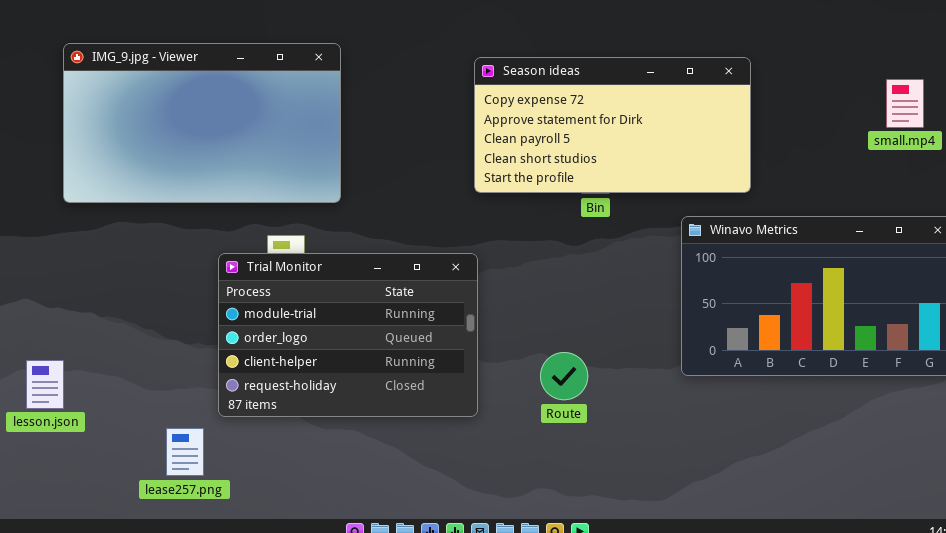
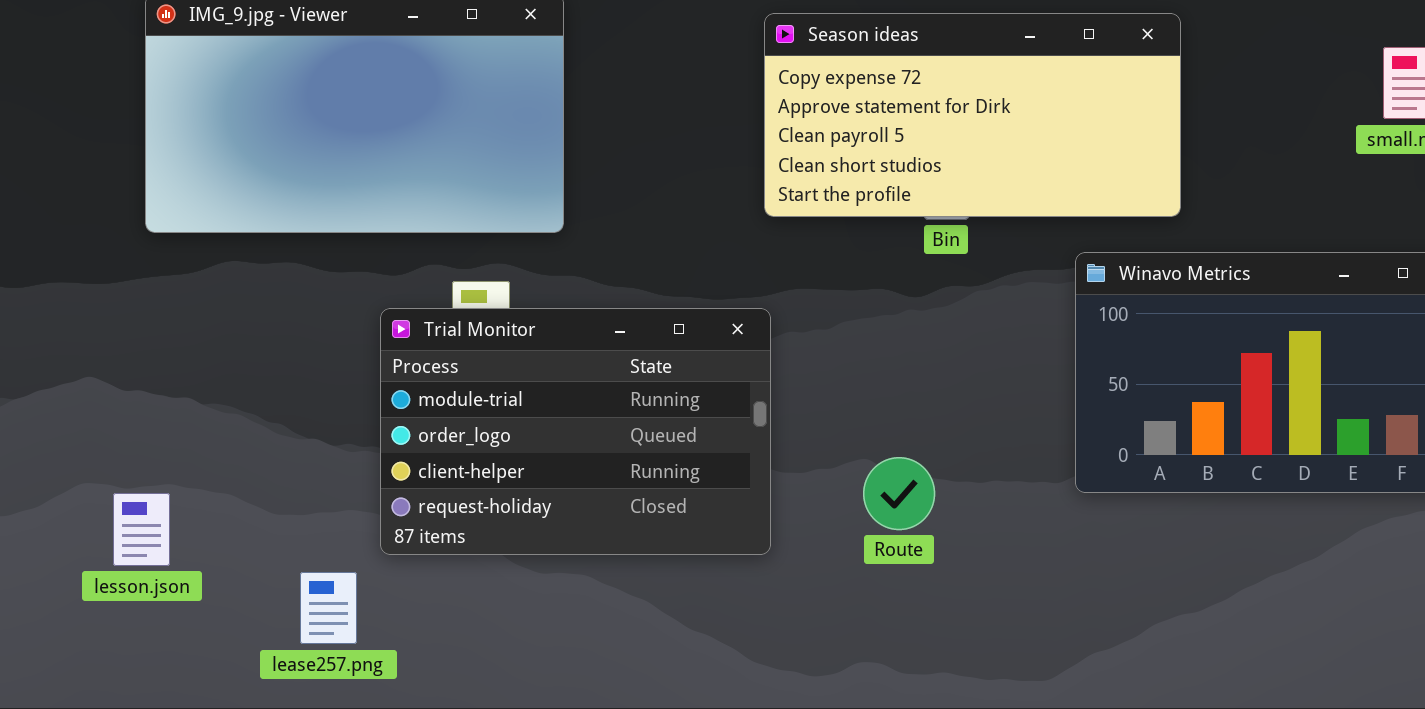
lesson.json: [26,360,64,409] -> [113,493,170,566], moved

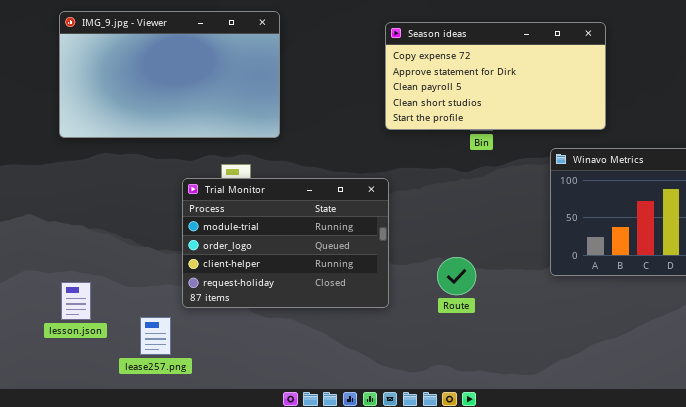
lesson.json: [113,493,170,566] -> [61,282,91,320], moved

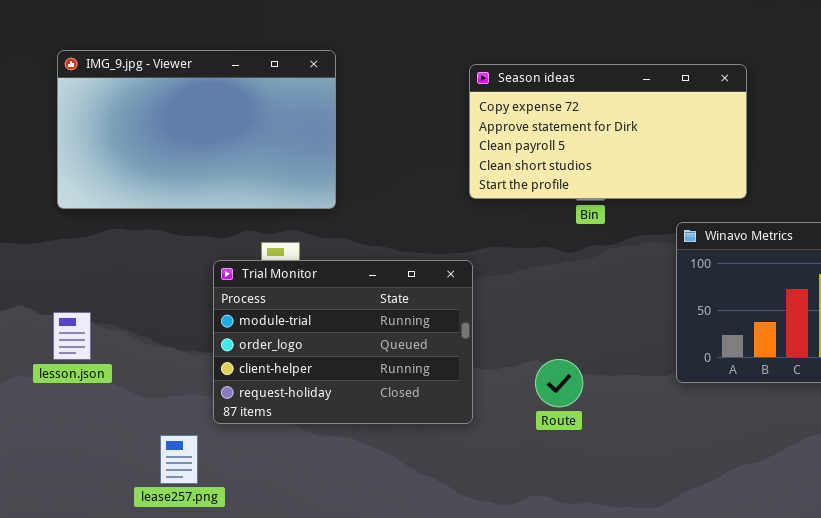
lesson.json: [61,282,91,320] -> [53,312,91,360], moved

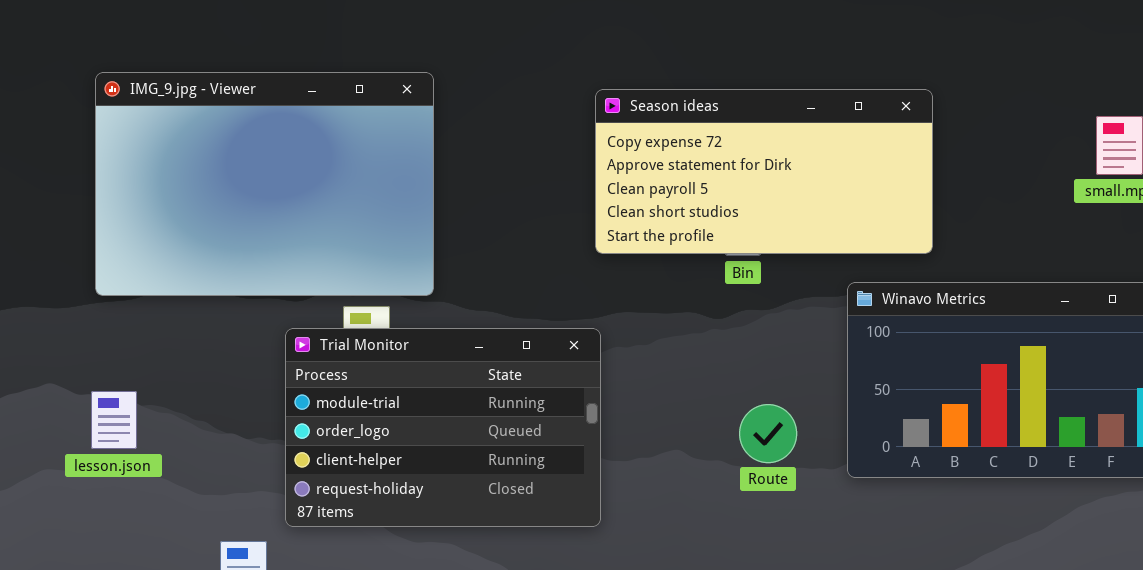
IMG_9.jpg - Viewer: [57,50,336,209] -> [95,72,434,296], resized
Route: [535,359,583,407] -> [739,404,797,463], moved

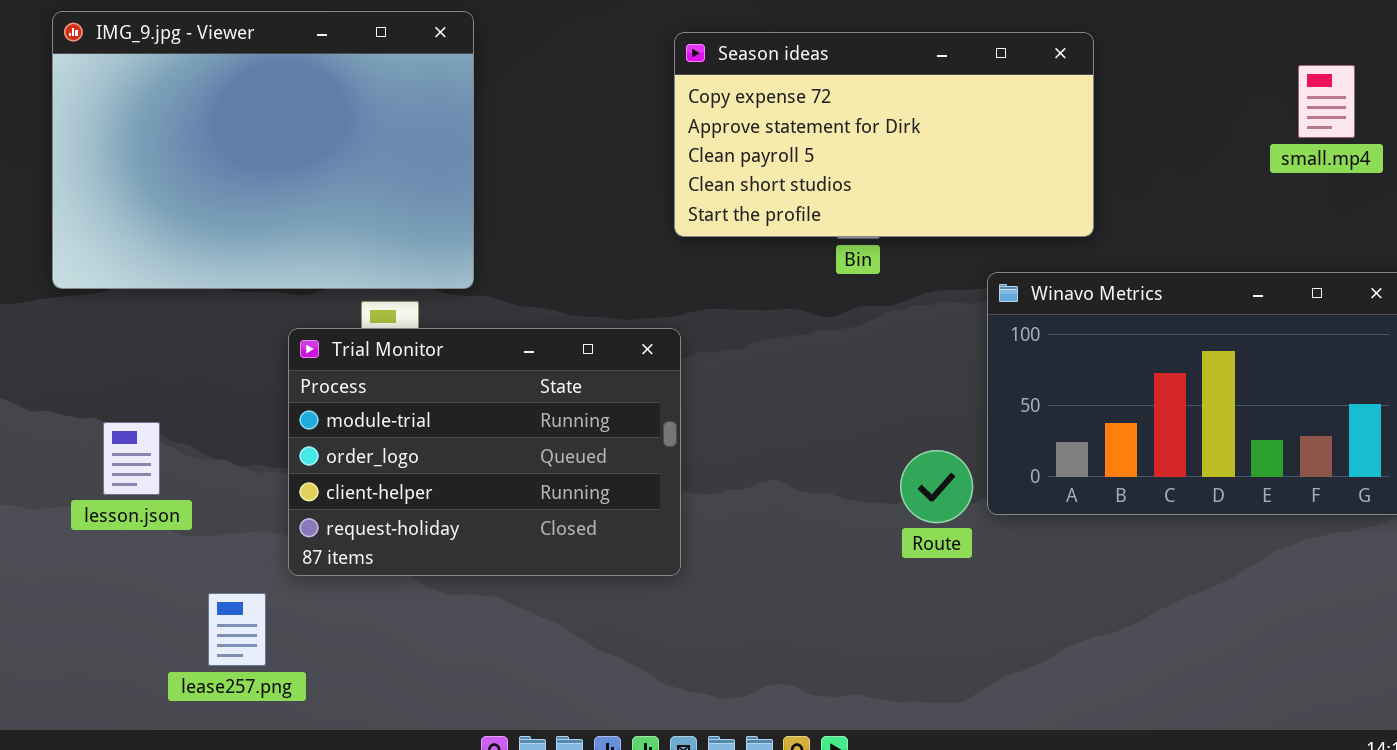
lesson.json: [91,391,137,449] -> [103,422,160,495], moved
Route: [739,404,797,463] -> [900,450,973,523], moved

